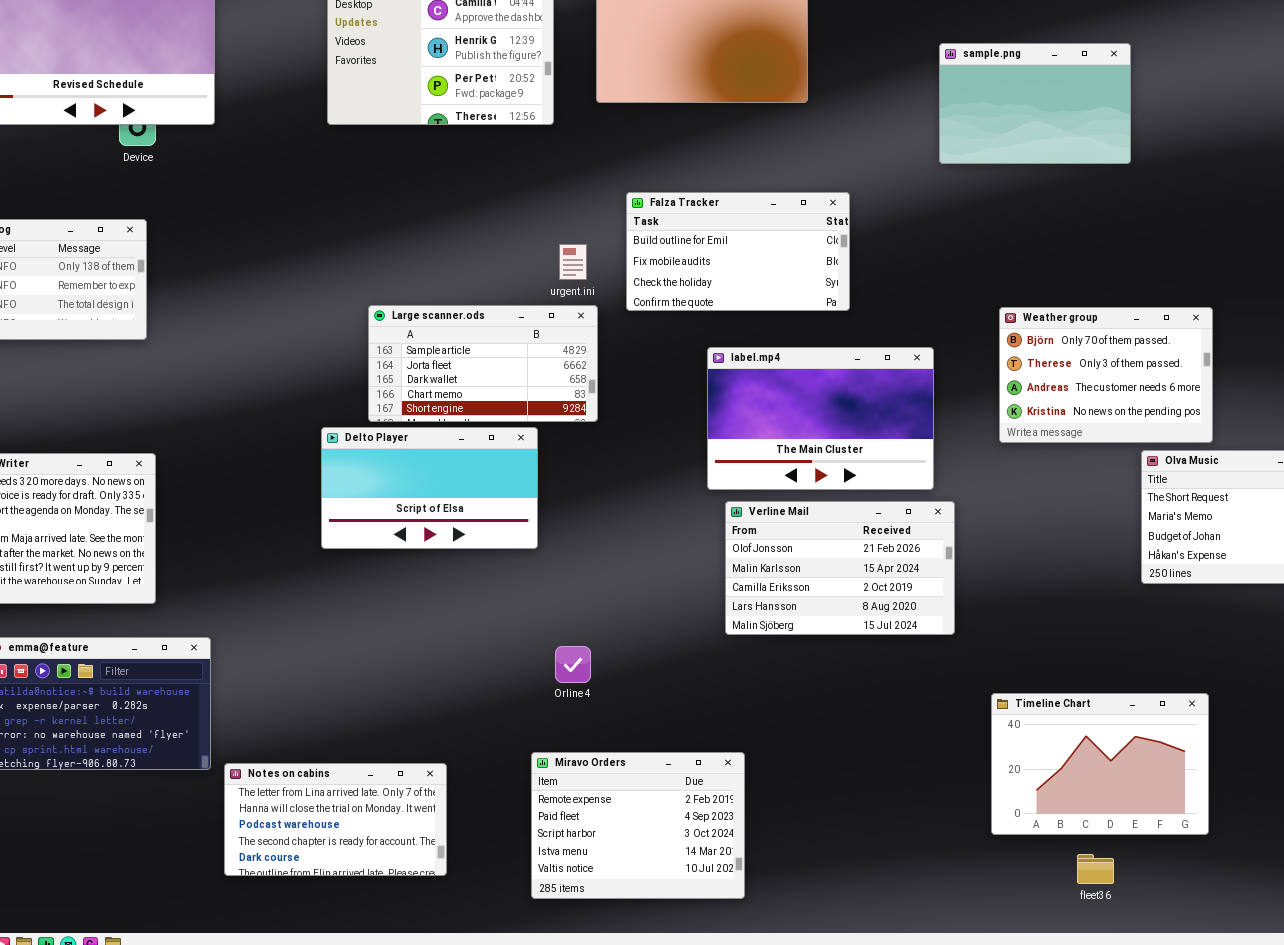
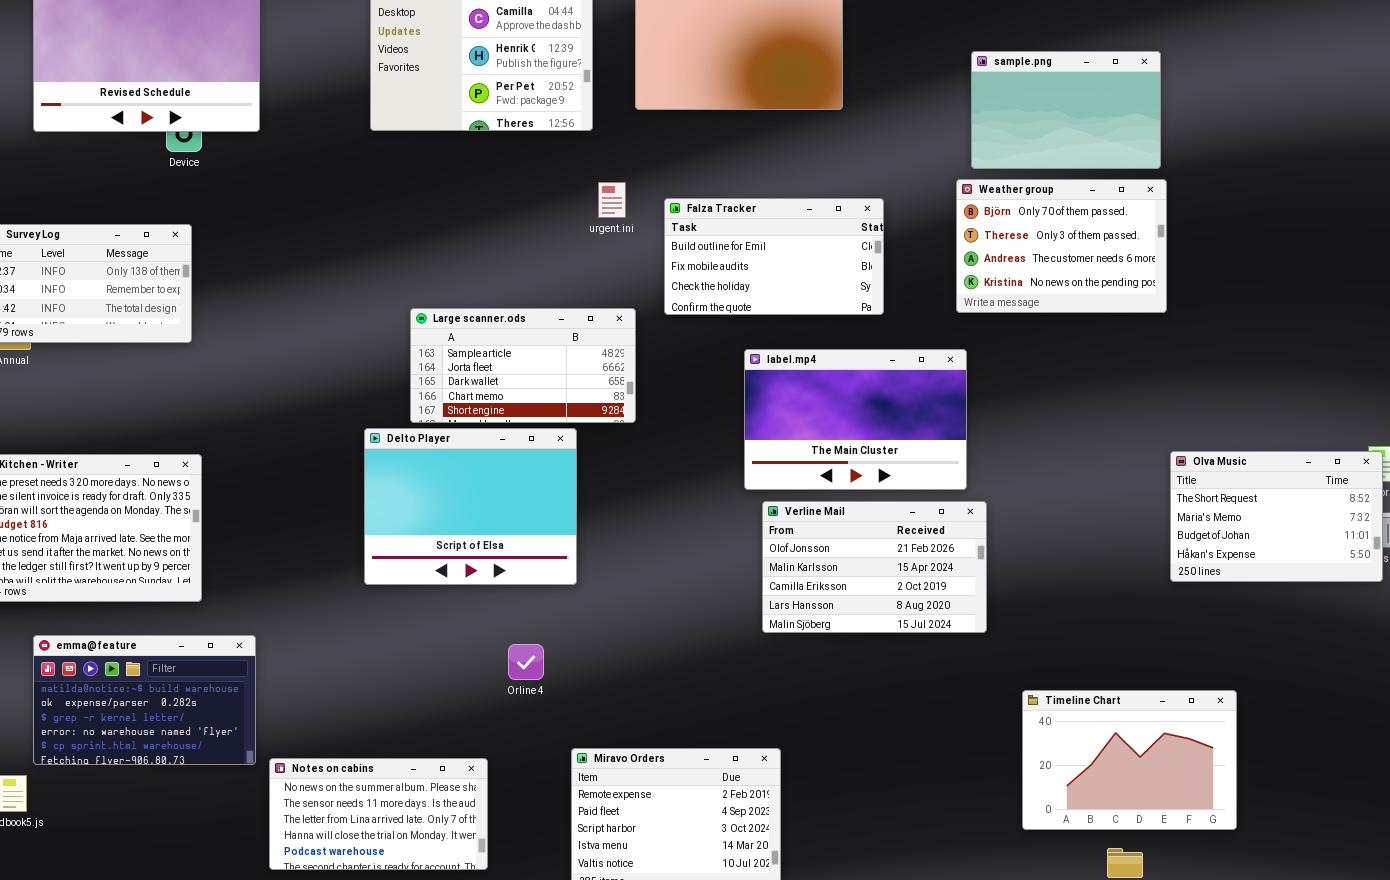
urgent.ini: [559,244,587,280] -> [598,182,626,218], moved
Weather group: [999,307,1213,443] -> [956,179,1167,313], moved
Delto Player: [321,427,538,549] -> [364,428,577,585], resized
Orline 4: [555,646,591,683] -> [508,644,544,680], moved
Notes on cabins: [224,763,447,876] -> [269,758,488,870], scrolled up 2 rows

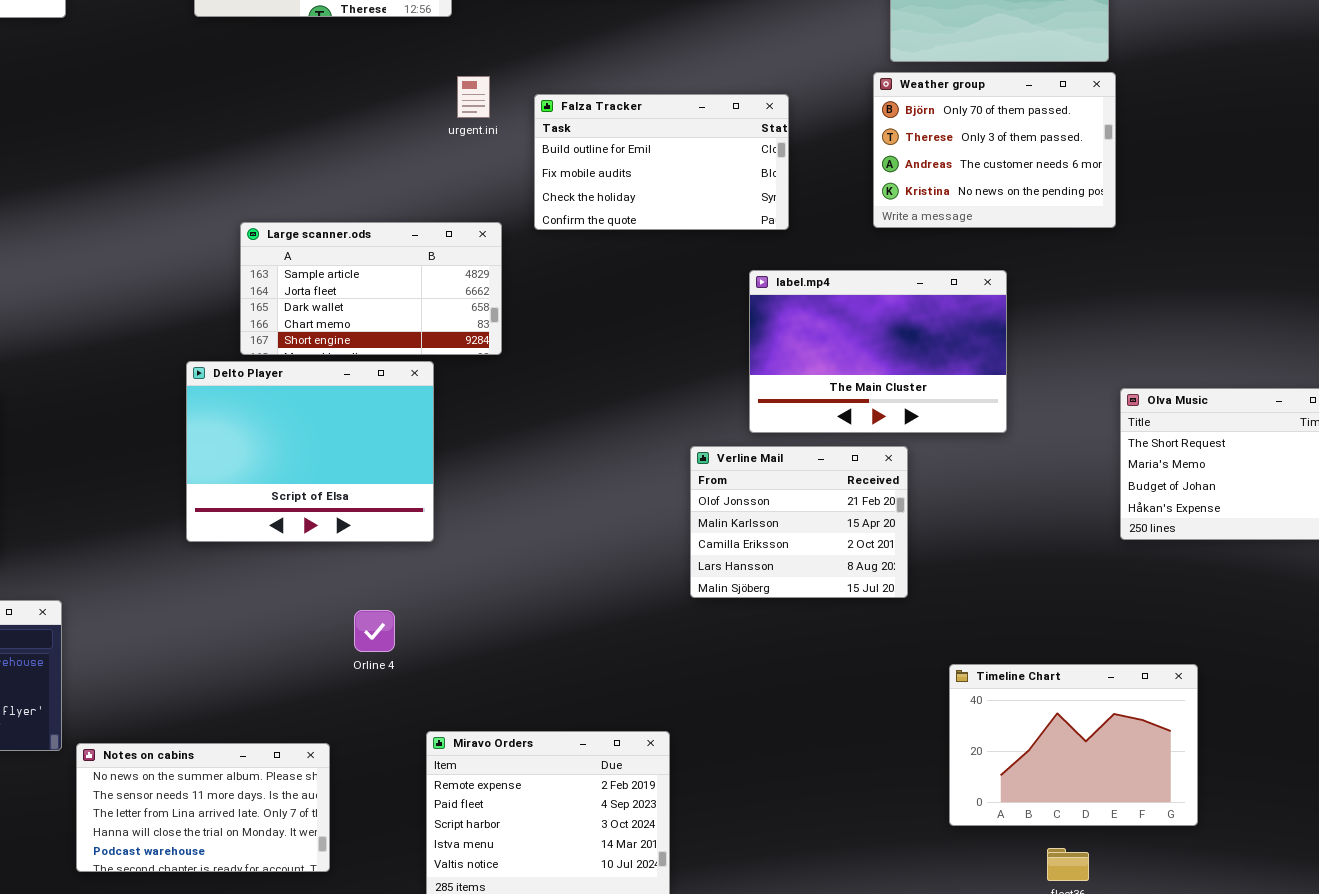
label.mp4: [744,349,967,490] -> [749,270,1007,433], moved
Verline Mail: [762,501,987,633] -> [690,446,908,598], resized

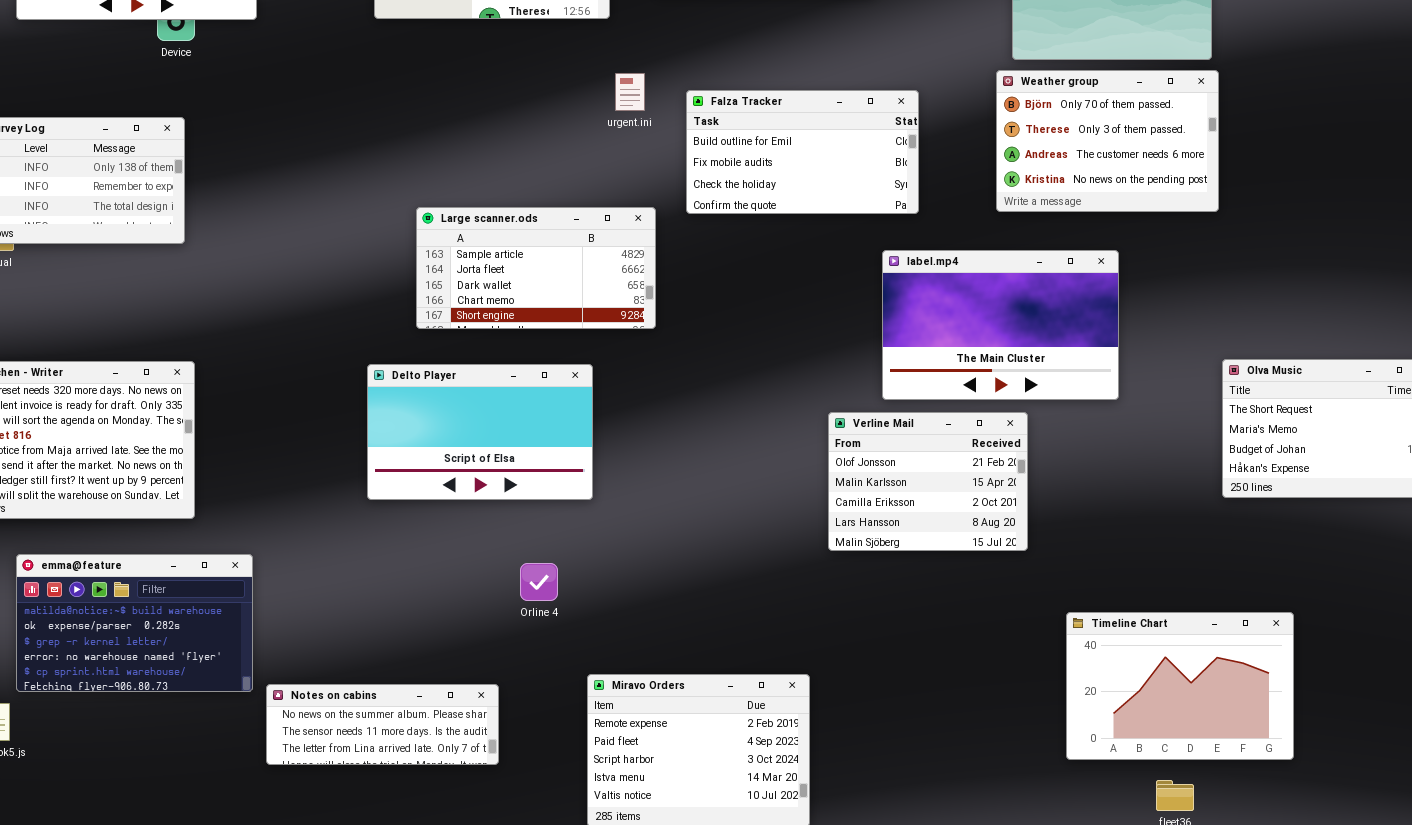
Delto Player: [186,361,434,542] -> [367,364,593,500], resized
Notes on cabins: [76,743,330,872] -> [266,684,499,765], resized

